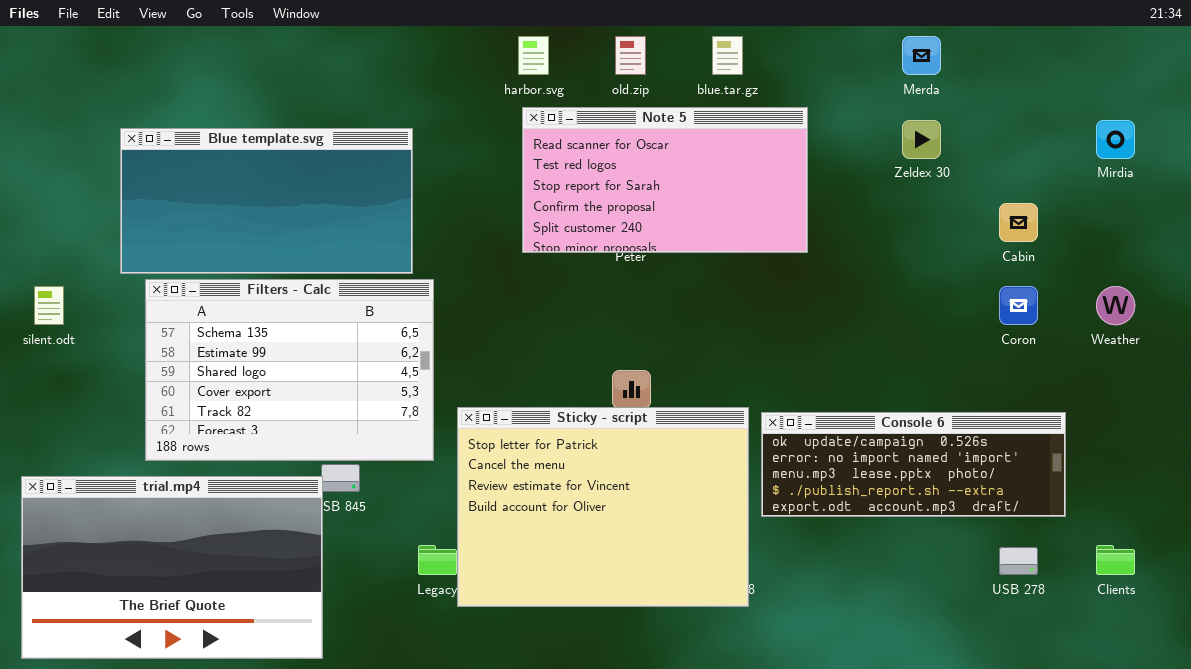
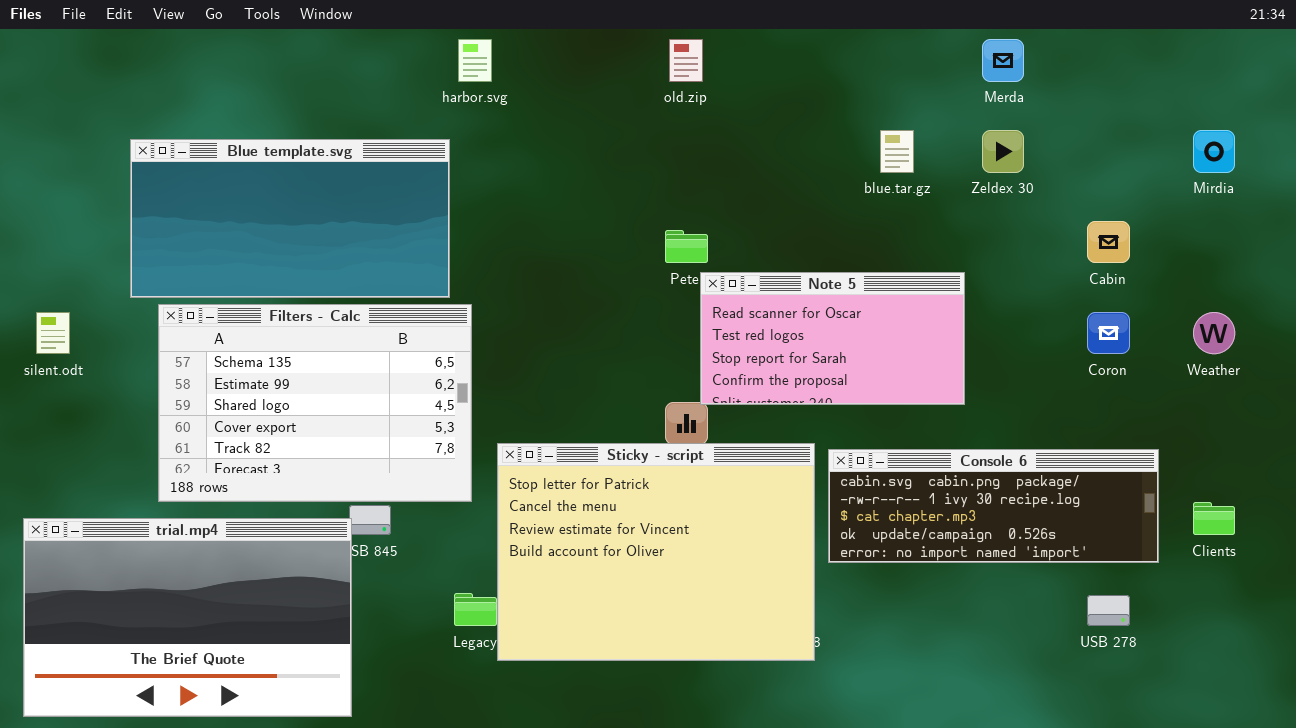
harbor.svg: [518,36,549,75] -> [458,39,492,82], moved
blue.tar.gz: [712,36,743,75] -> [880,130,914,173], moved
Note 5: [522,107,808,253] -> [700,272,965,405], moved, resized
Console 6: [761,412,1066,517] -> [828,449,1159,563], scrolled up 3 rows
Clients: [1096,545,1135,575] -> [1193,502,1235,535], moved

